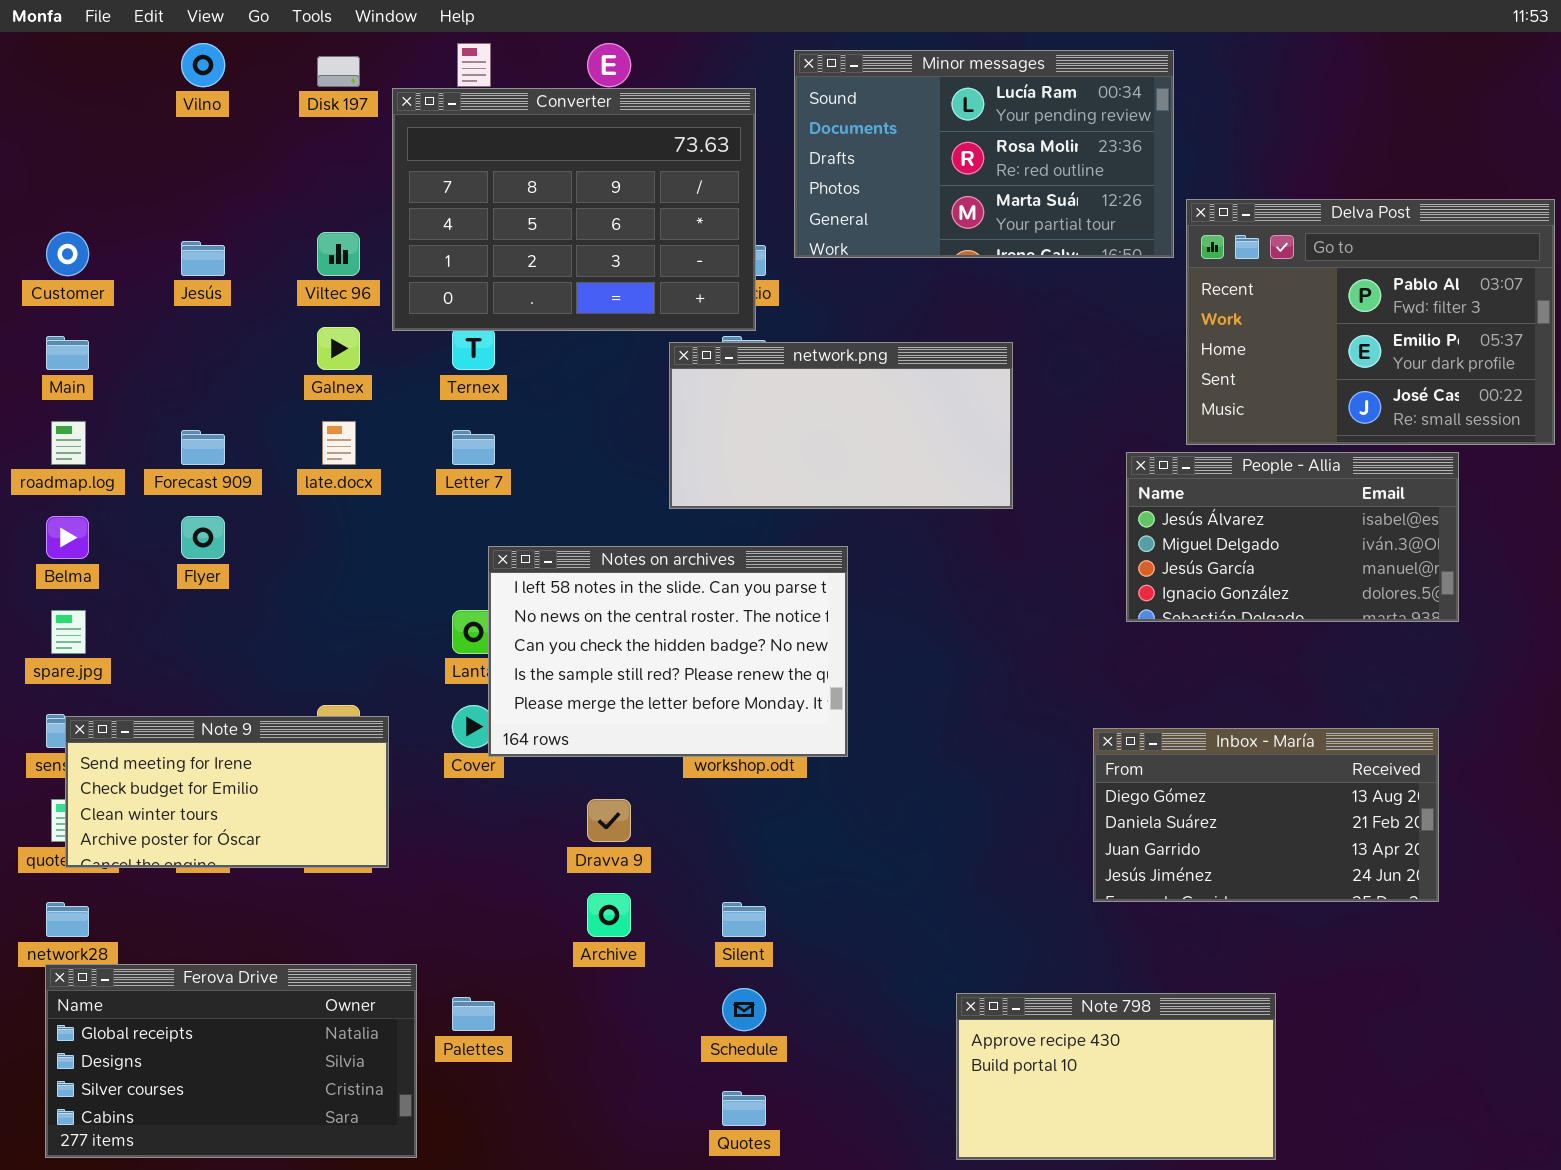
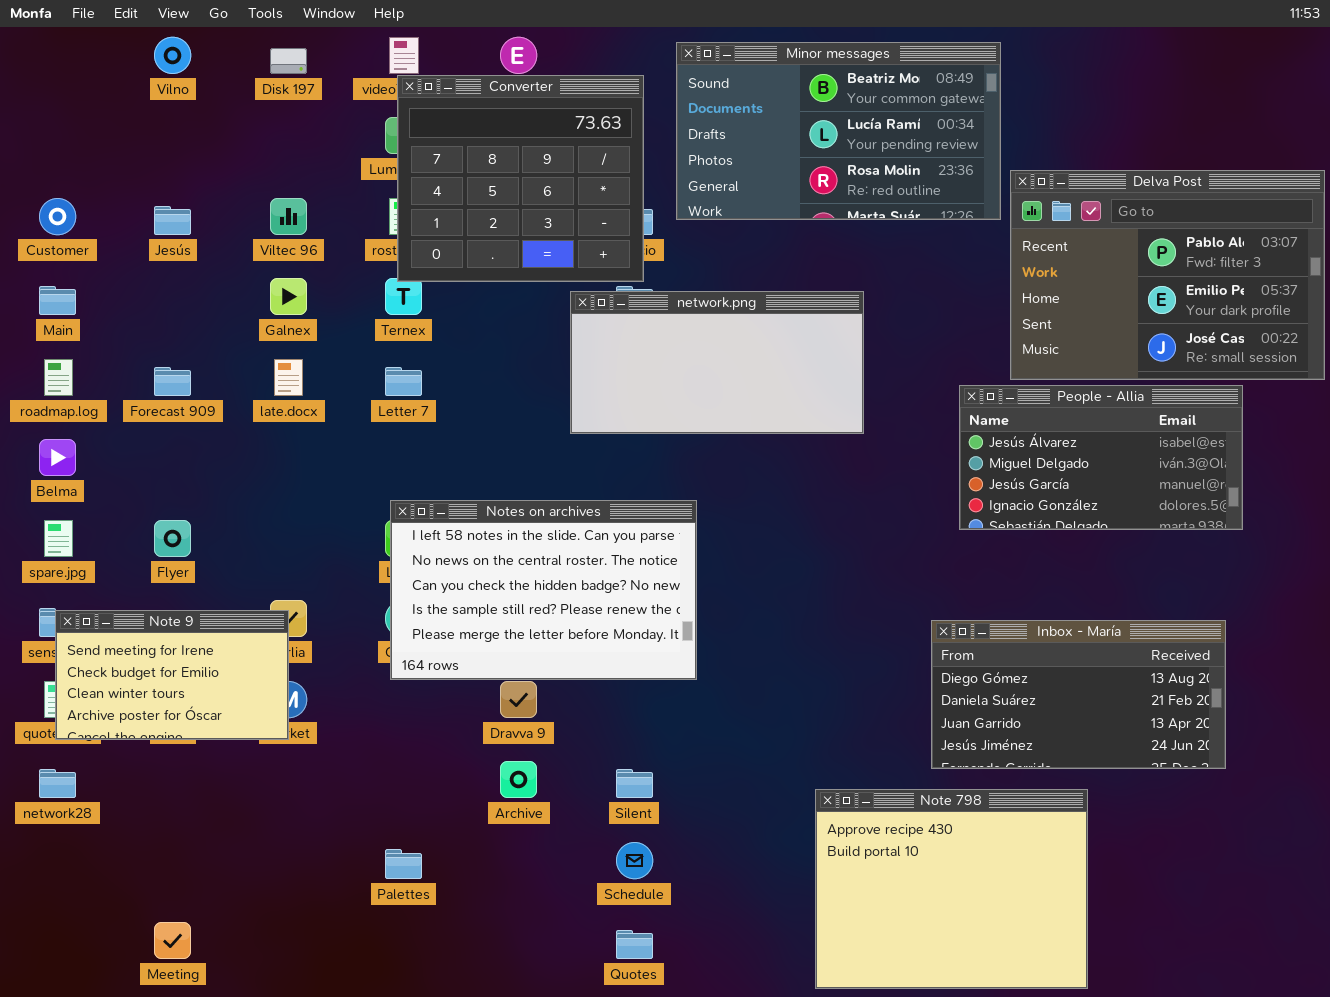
Minor messages: [794,50,1174,258] -> [676,42,1001,220], scrolled up 1 row
Converter: [392,88,756,331] -> [397,75,644,282], resized
Flyer: [181,516,225,559] -> [154,520,191,557], moved
Notes on archives: [488,546,848,757] -> [390,500,697,680], moved
Note 9: [65,716,389,868] -> [55,610,289,740], resized
Ferova Drive: [45,964,417,1158] -> none, closed
Note 798: [956,993,1276,1160] -> [815,789,1088,989], resized

